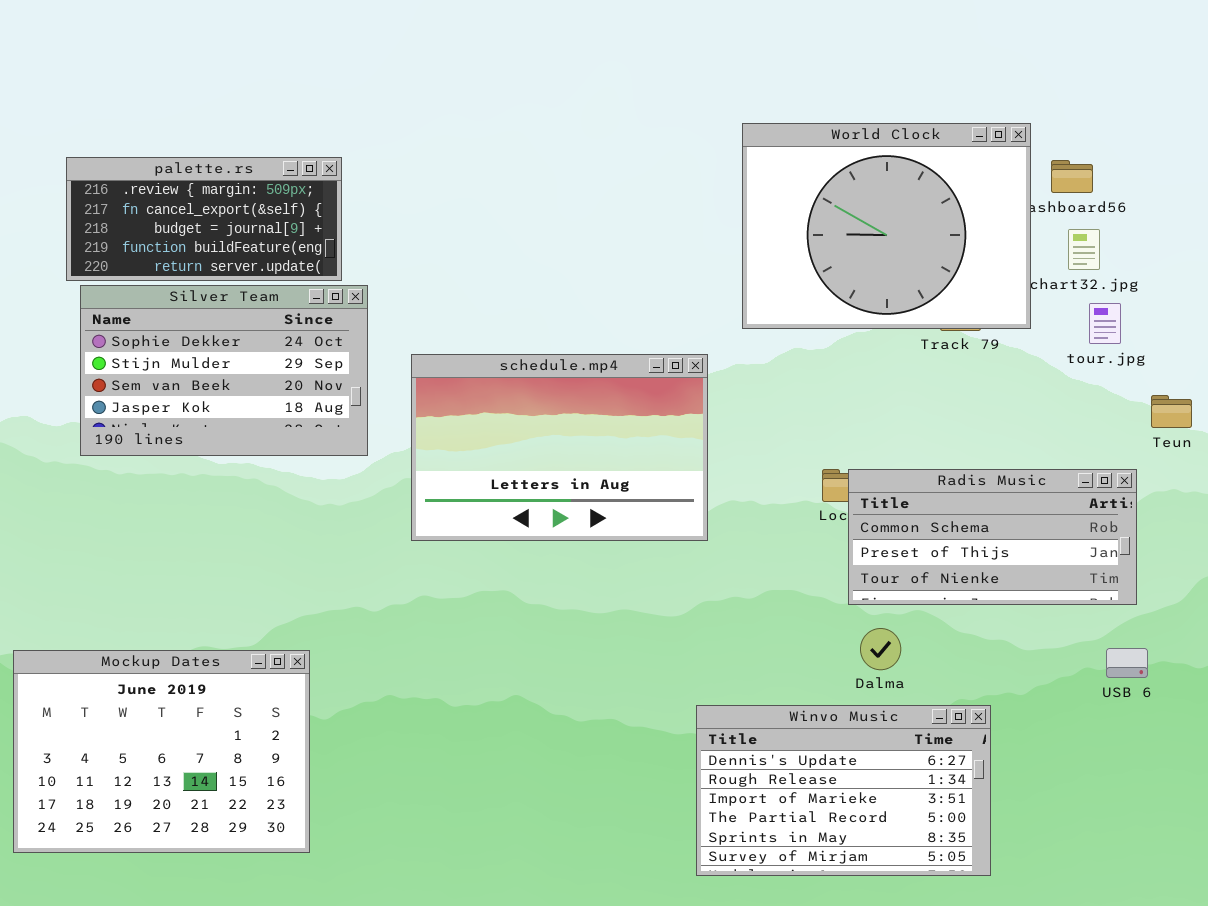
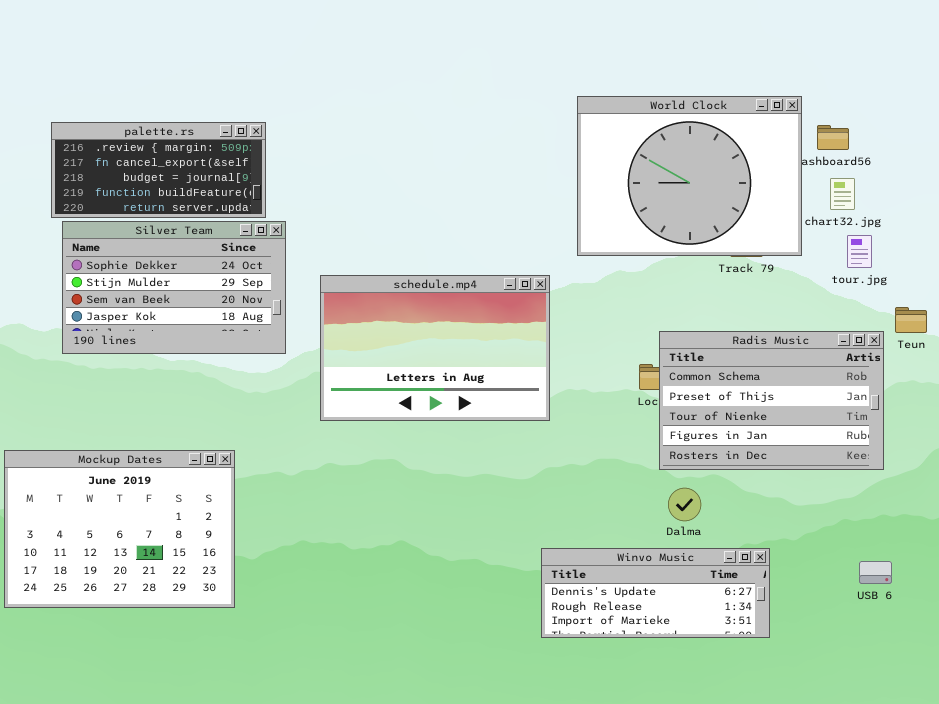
Radis Music: [848,469,1137,605] -> [659,331,884,470], resized
USB 6: [1106,648,1148,678] -> [859,561,892,584], moved
Mockup Dates: [13,650,310,853] -> [4,450,235,608], moved
Winvo Music: [696,705,991,876] -> [541,548,770,638], resized

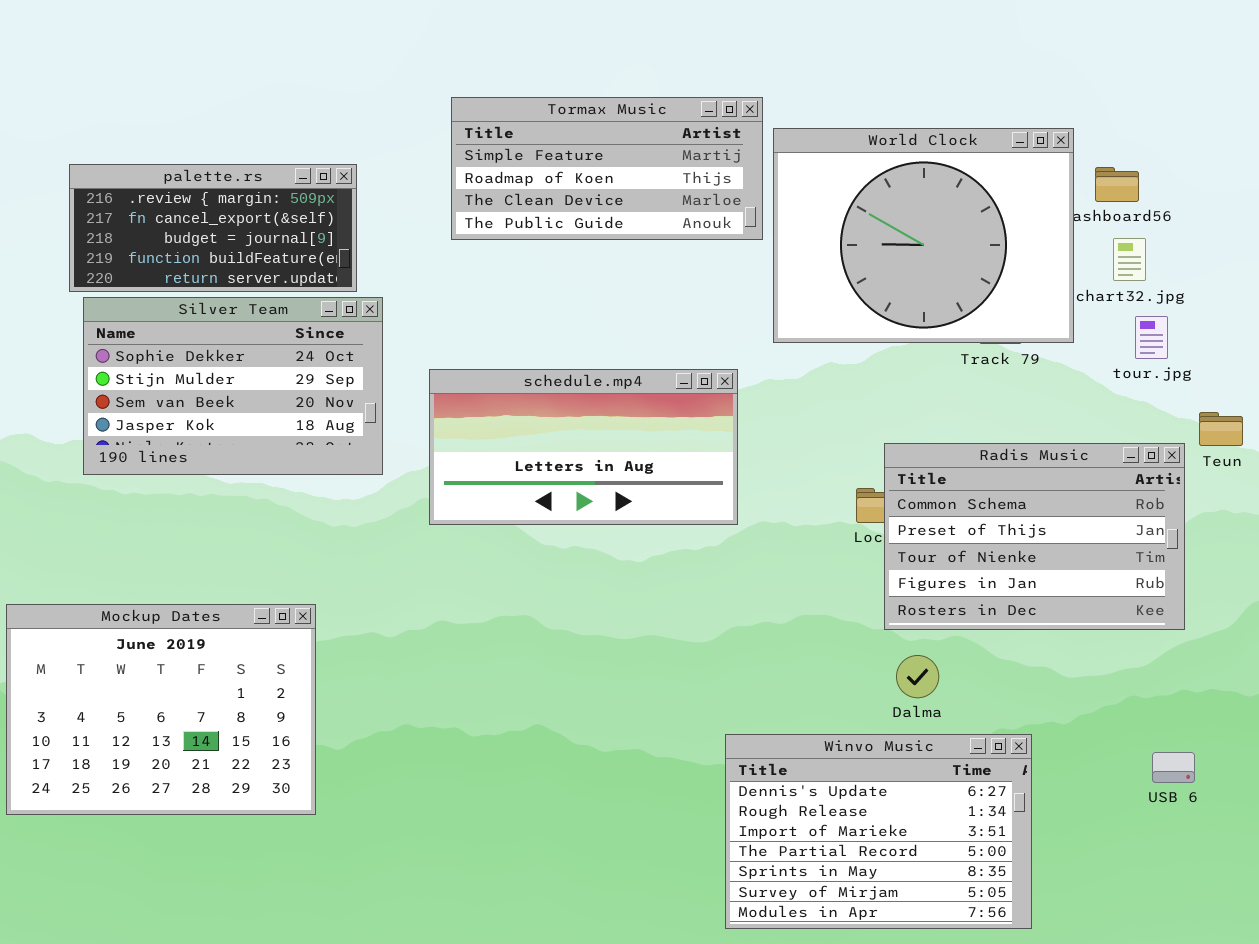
Tormax Music: none -> [451,97,763,240], opened
schedule.mp4: [320,275,550,421] -> [429,369,738,525], resized
Winvo Music: [541,548,770,638] -> [725,734,1032,929], resized

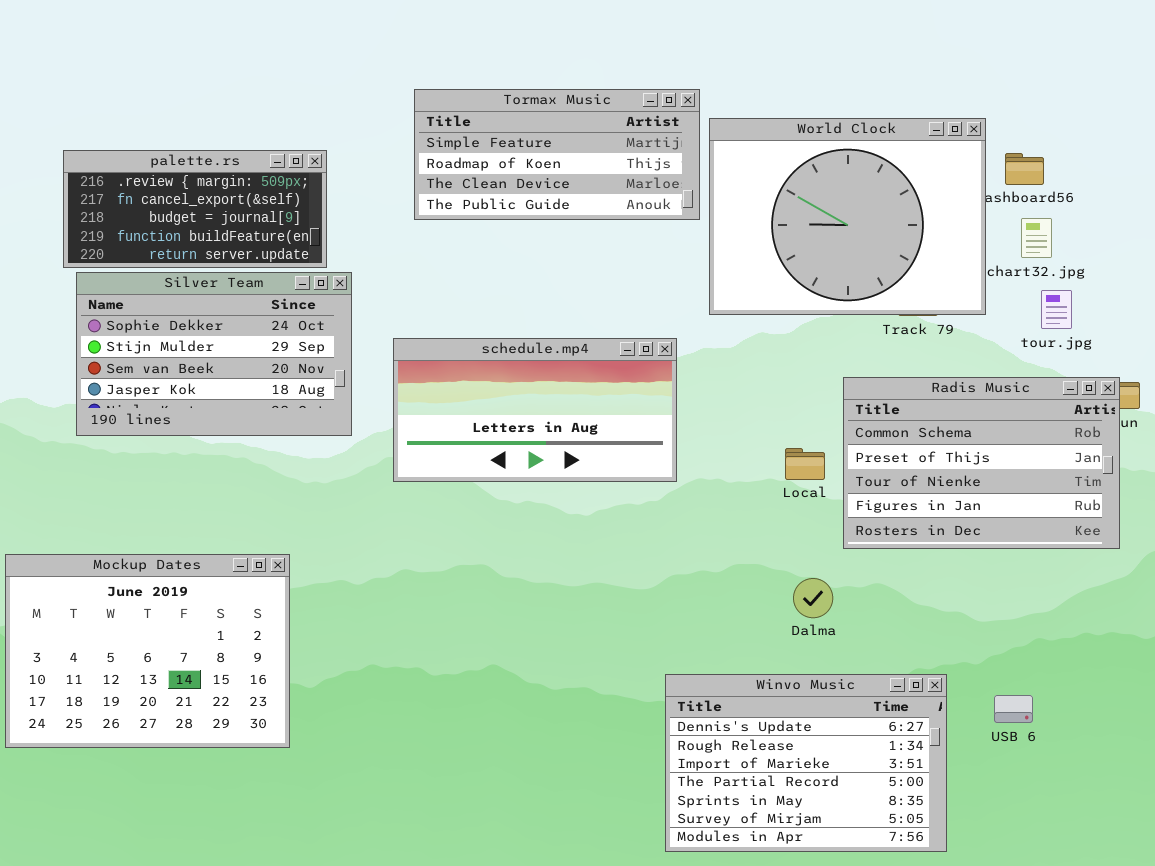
Radis Music: [884,443,1185,630] -> [843,377,1120,549], moved
Dalma: [896,655,939,698] -> [793,578,833,618], moved
USB 6: [1152,752,1195,783] -> [994,695,1033,723], moved

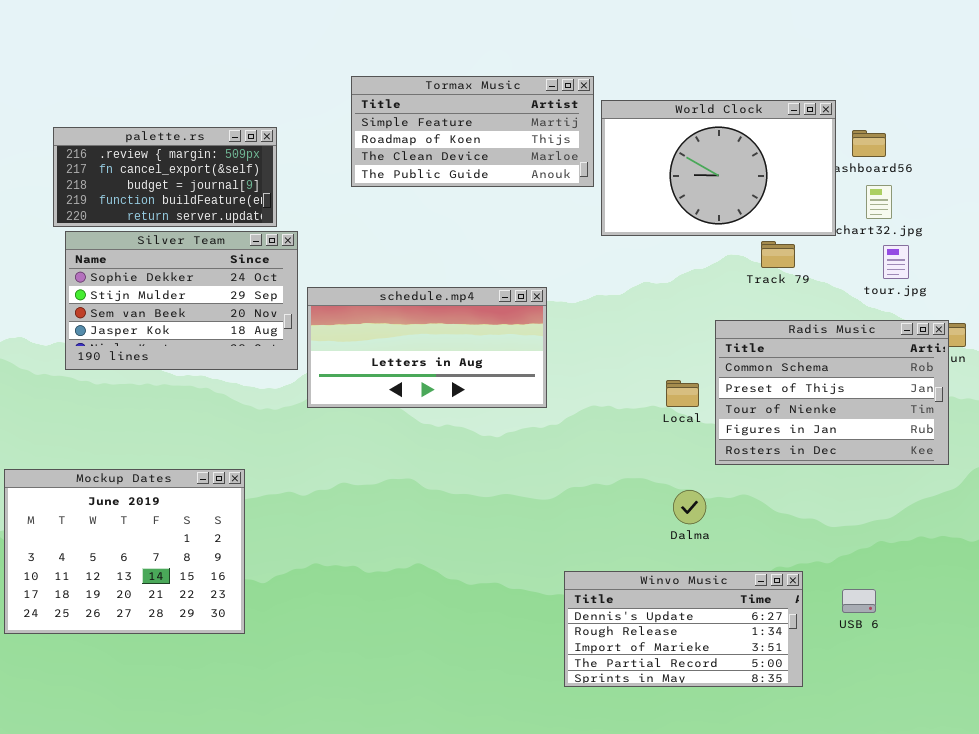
World Clock: [709,118,986,315] -> [601,100,836,236], resized
schedule.mp4: [393,338,677,482] -> [307,287,547,408], moved
Winvo Music: [665,674,947,852] -> [564,571,803,687], resized

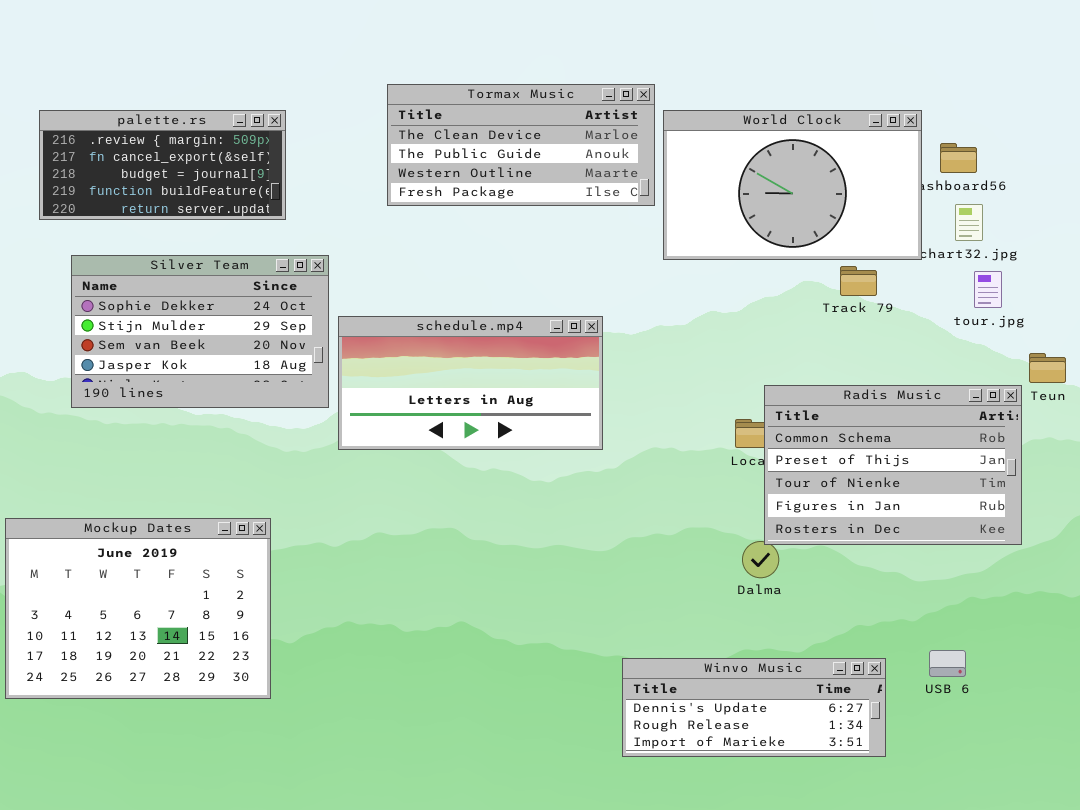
Tormax Music: [351,76,594,187] -> [387,84,655,206], scrolled down 2 rows
palette.rs: [53,127,277,227] -> [39,110,286,220], moved
Radis Music: [715,320,949,465] -> [764,385,1022,545], moved
Winvo Music: [564,571,803,687] -> [622,658,886,757], resized

